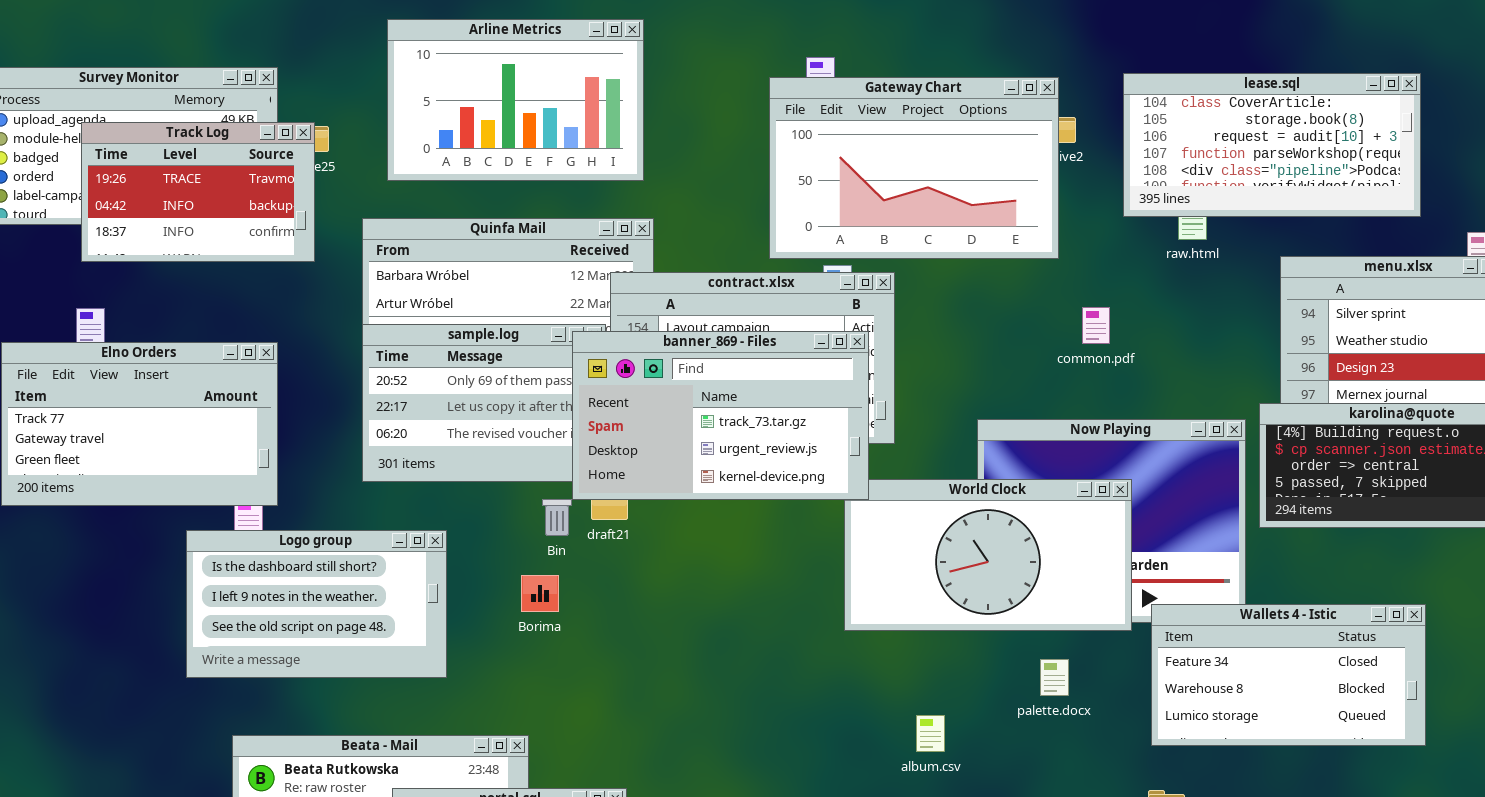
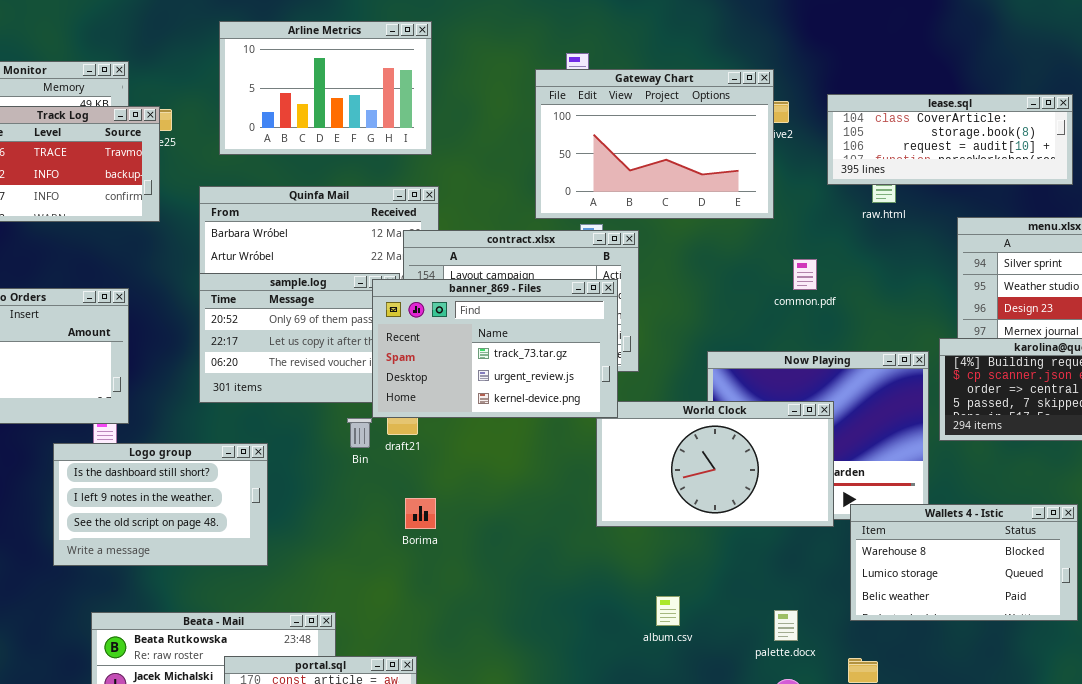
lease.sql: [1123,73,1421,217] -> [827,94,1073,185], resized
Borima: [521,575,559,612] -> [405,498,436,529], moved
Wallets 4 - Istic: [1151,604,1426,746] -> [850,504,1078,621], scrolled down 1 row
palette.docx: [1040,659,1069,696] -> [774,610,798,641], moved

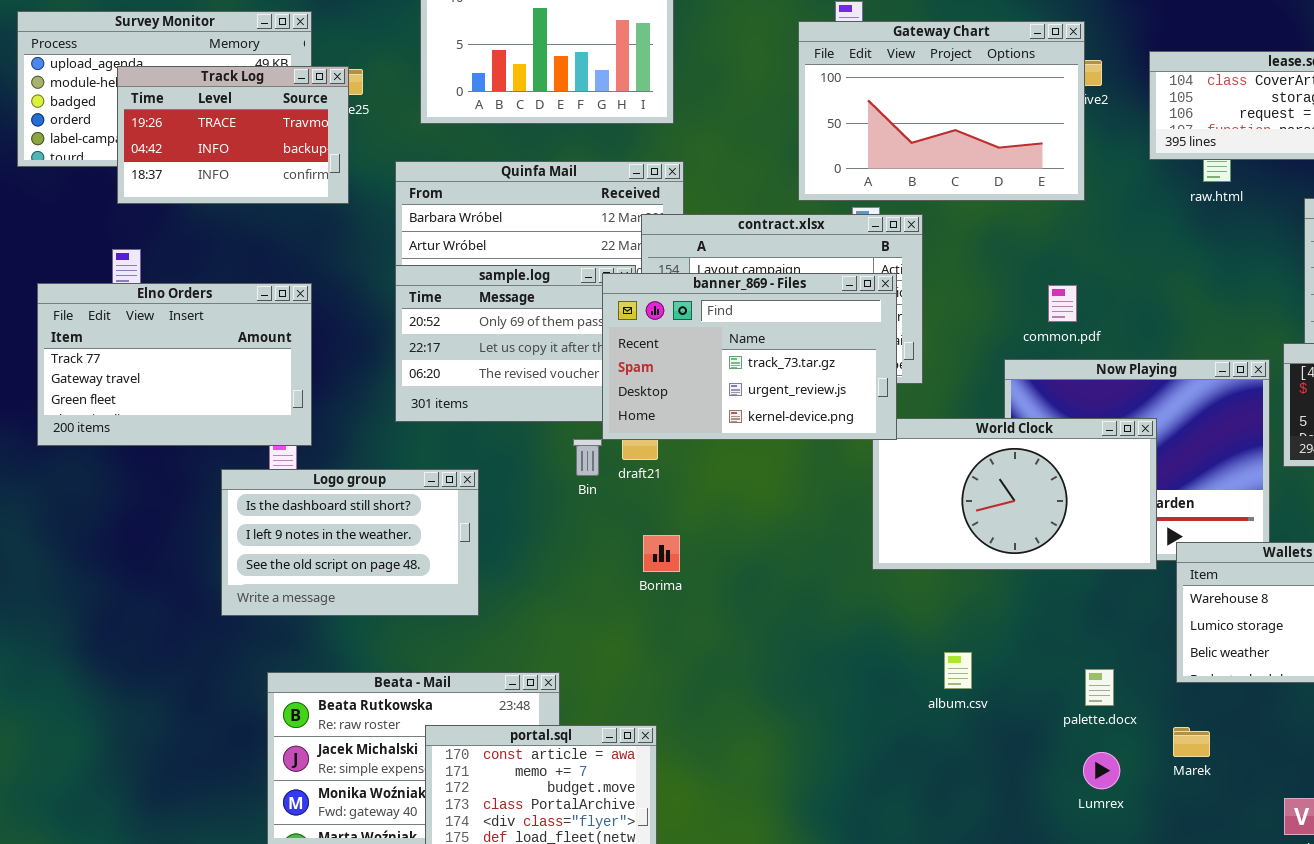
common.pdf: [793,259,817,290] -> [1048,285,1077,322], moved

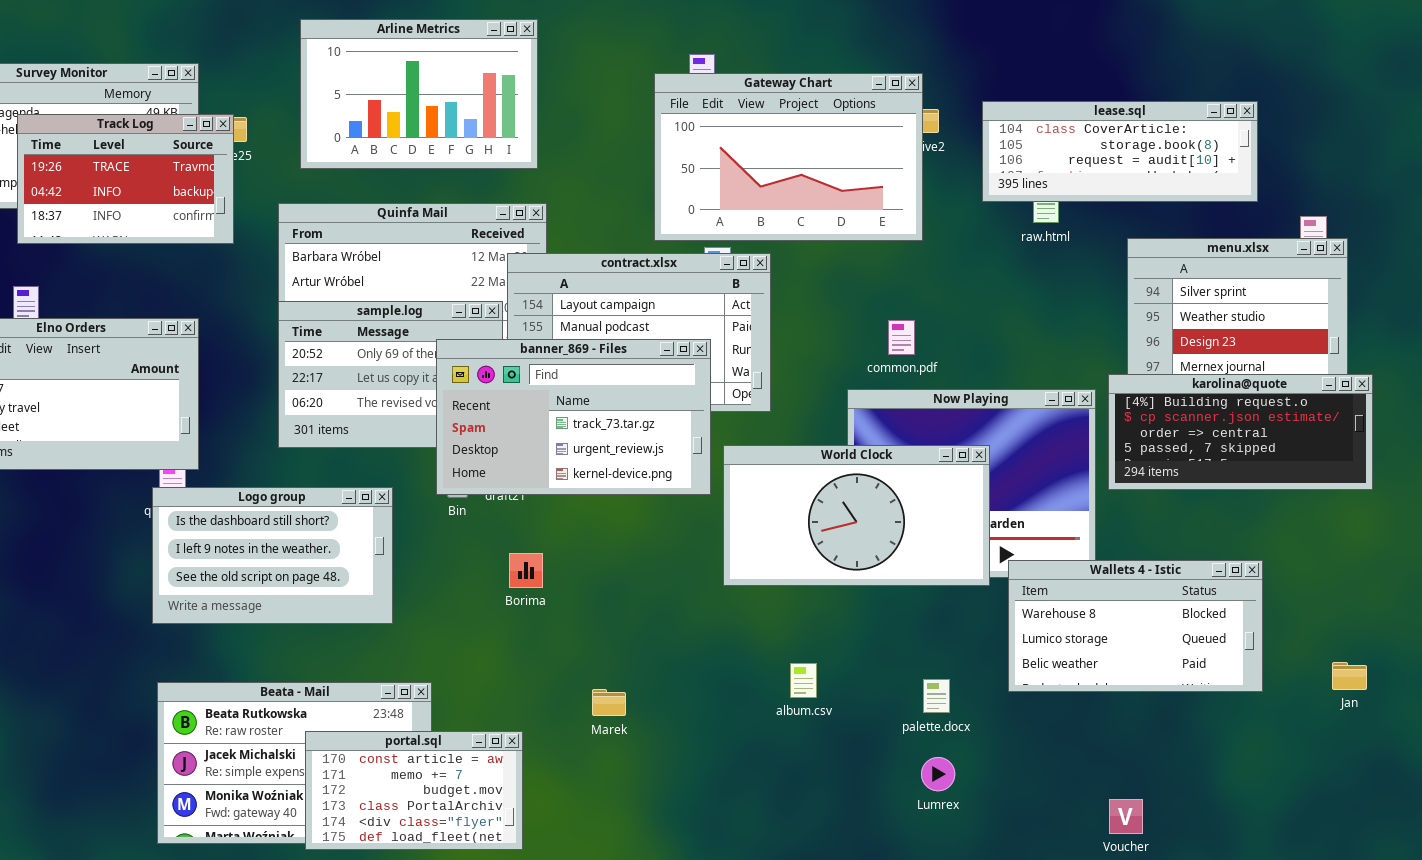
banner_869 - Files: [602,273,897,440] -> [436,339,711,495], moved
Logo group: [221,469,479,616] -> [152,487,393,624], moved
Marek: [1173,727,1210,757] -> [592,689,626,716], moved

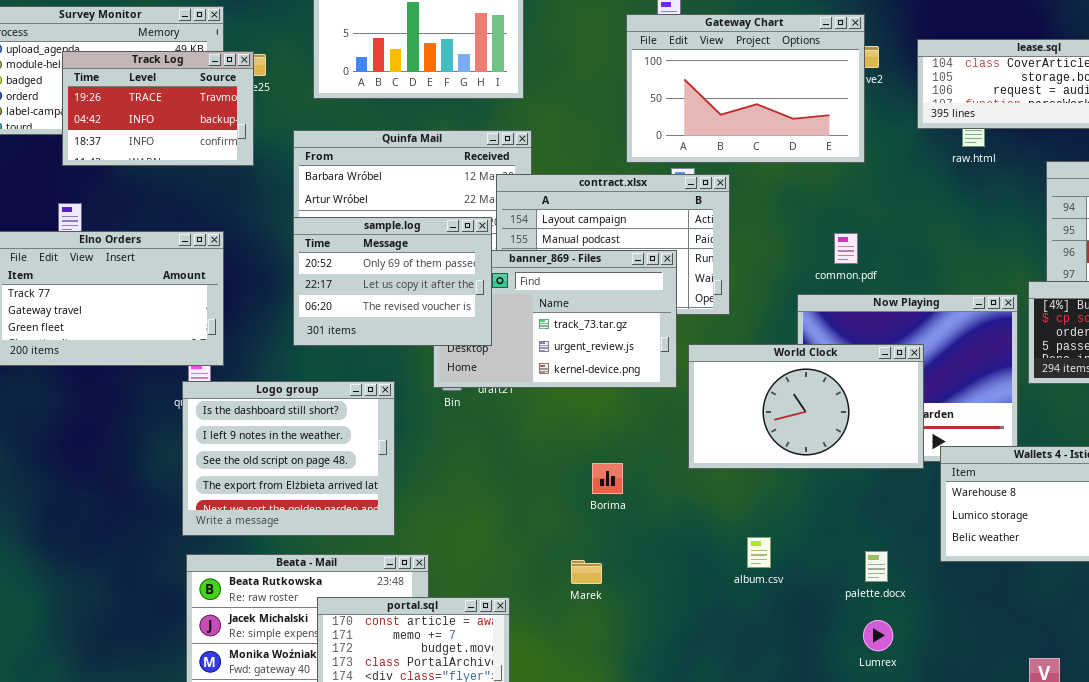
sample.log: [278,301,503,448] -> [293,217,492,346], raised
Logo group: [152,487,393,624] -> [182,381,395,536], resized
Borima: [509,553,543,588] -> [592,463,623,494], moved

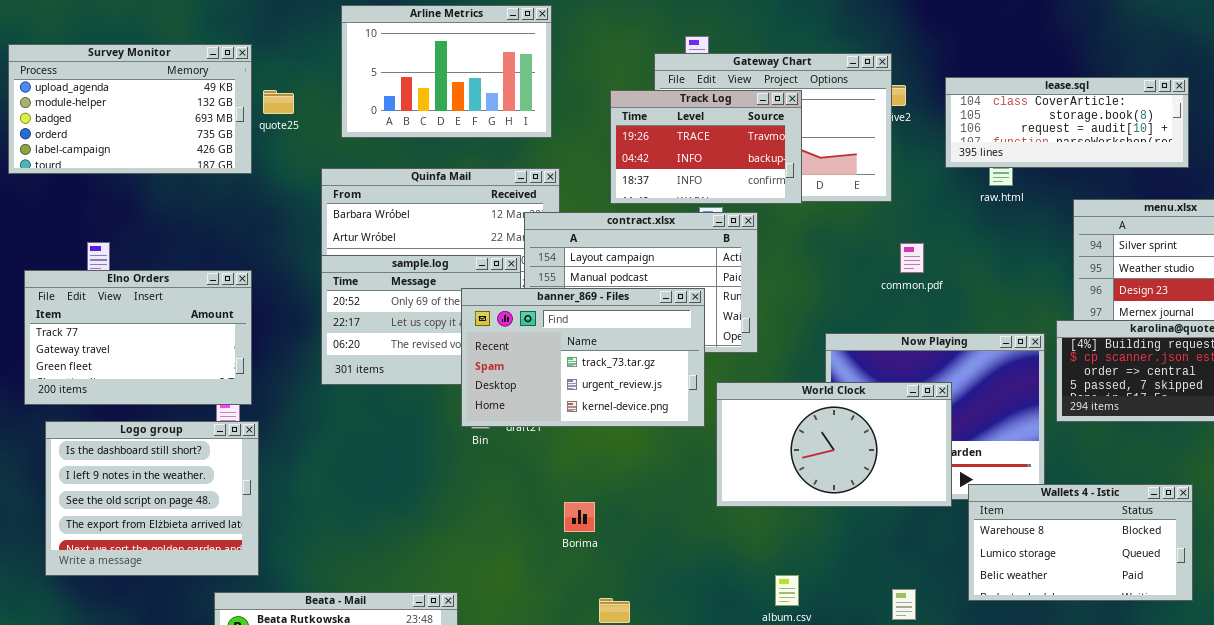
Track Log: [62,51,254,166] -> [610,90,802,204], moved
common.pdf: [834,233,858,264] -> [900,243,924,273], moved
banner_869 - Files: [433,250,677,388] -> [461,288,705,427], raised
Logo group: [182,381,395,536] -> [45,421,259,576], moved
Borima: [592,463,623,494] -> [564,502,595,532], moved

